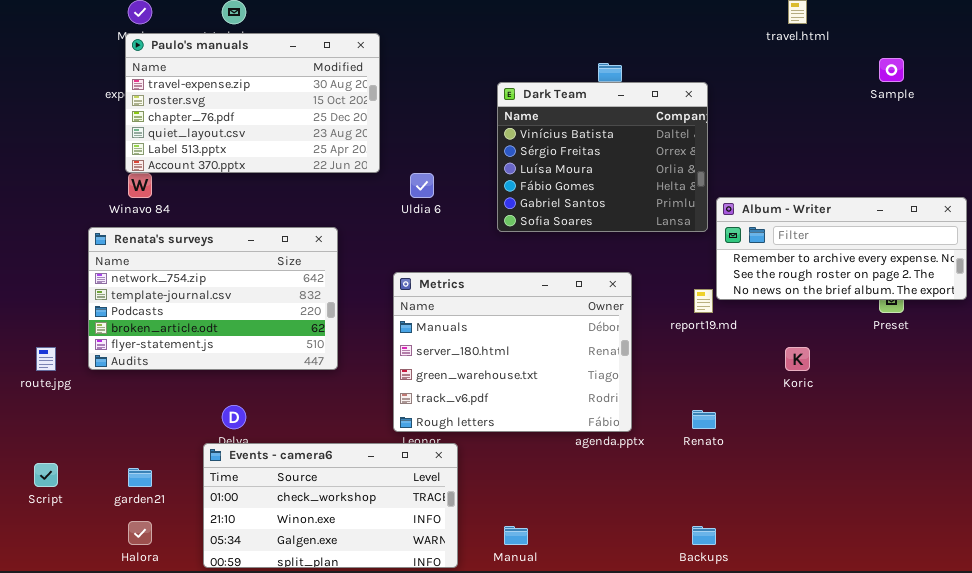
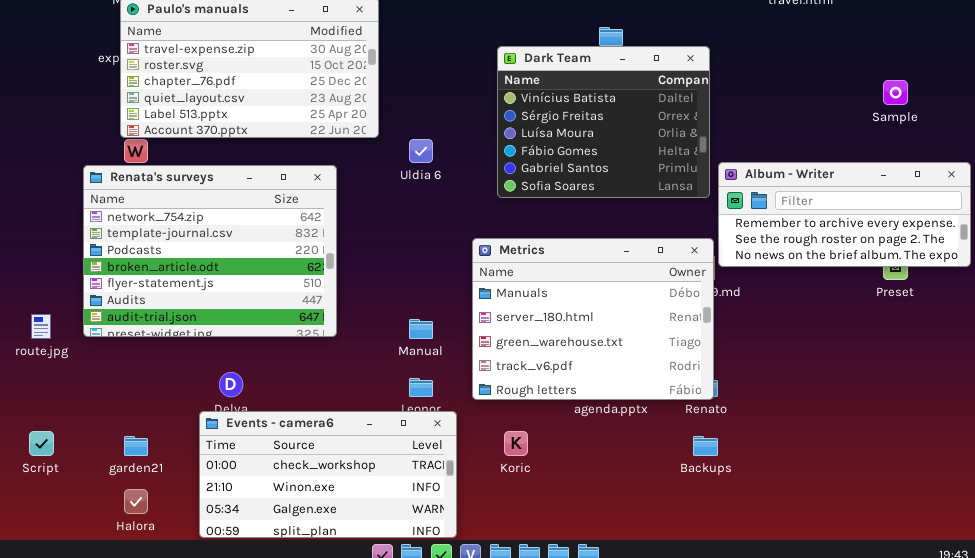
Sample: [879,58,904,82] -> [883,80,908,105], moved
Renata's surveys: [88,227,338,370] -> [83,165,337,337], resized
Metrics: [393,272,632,432] -> [472,238,714,400], moved
Koric: [785,347,810,371] -> [504,431,528,456], moved
Manual: [504,526,528,545] -> [409,319,433,339], moved
Backups: [692,526,716,545] -> [693,436,718,456], moved

